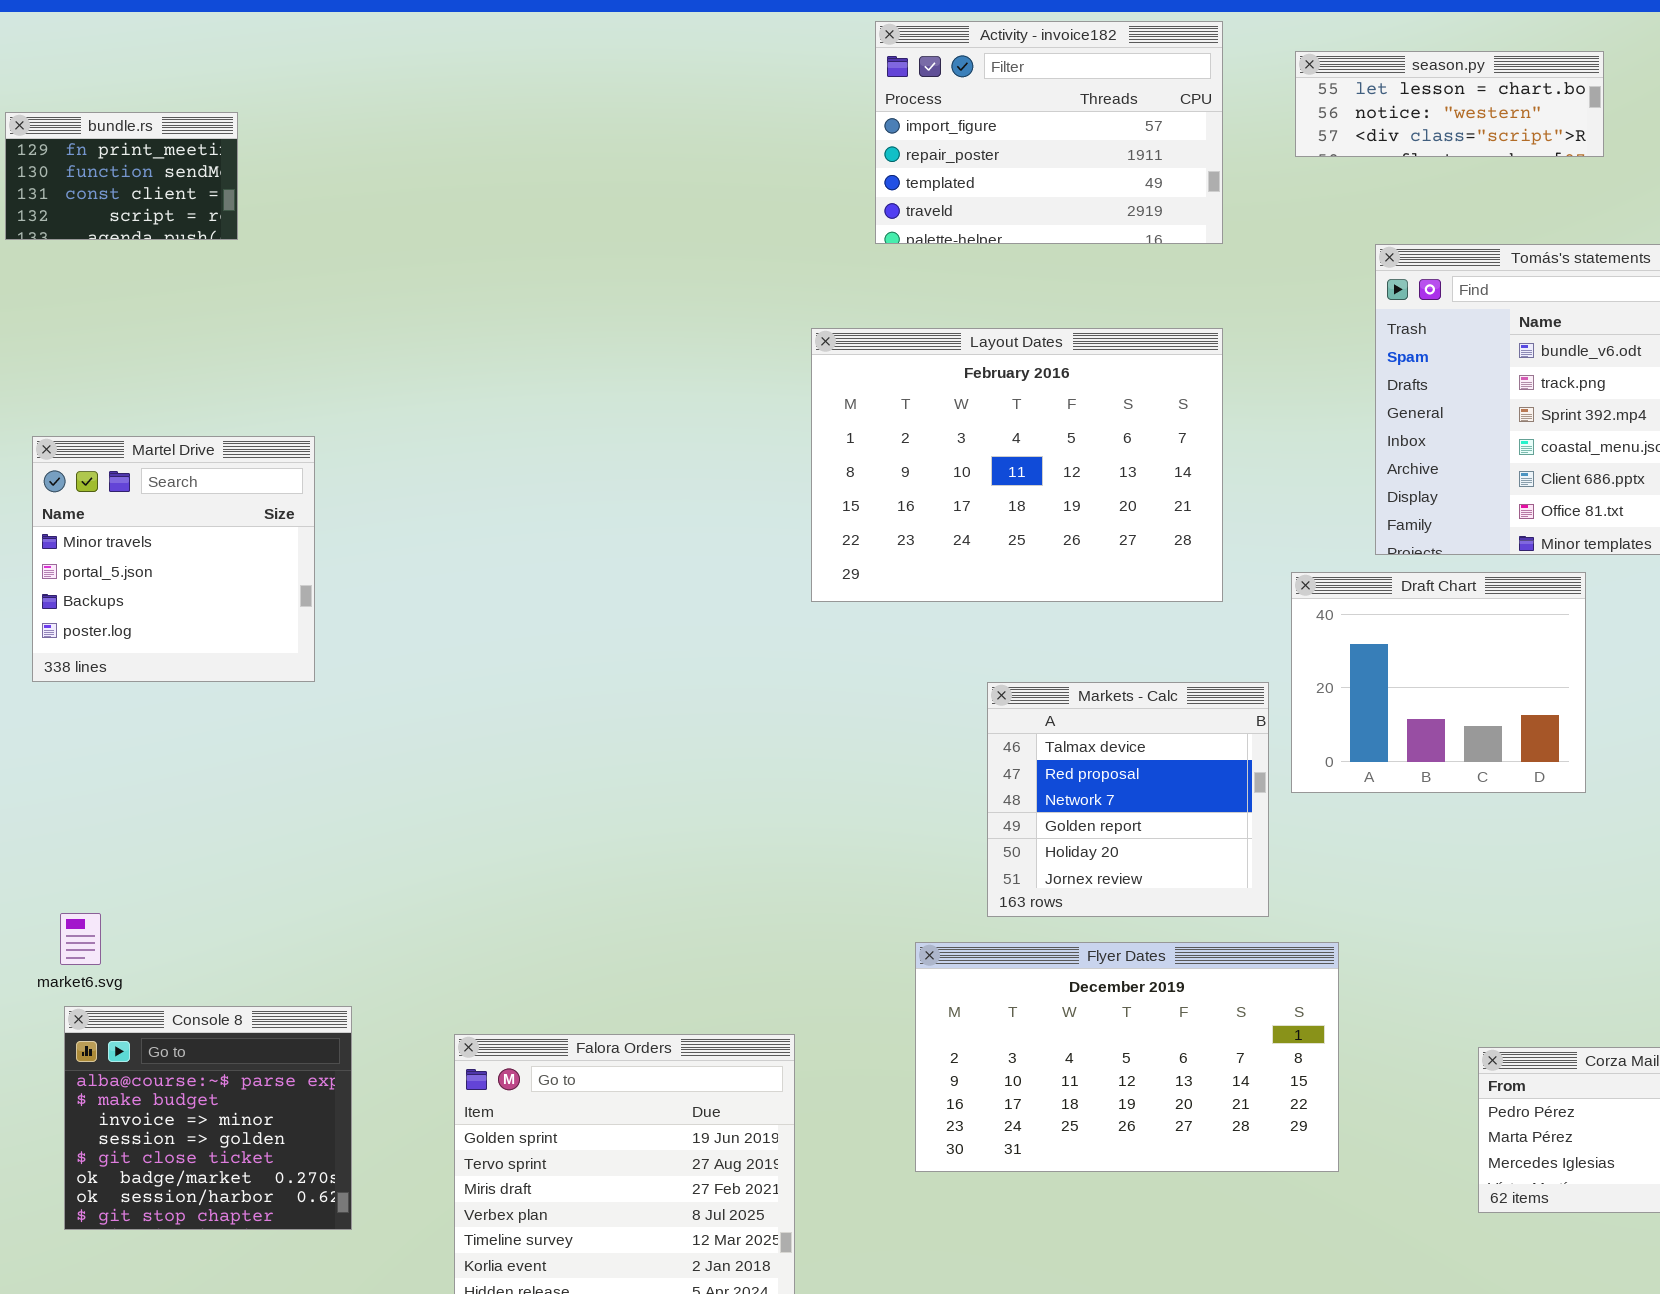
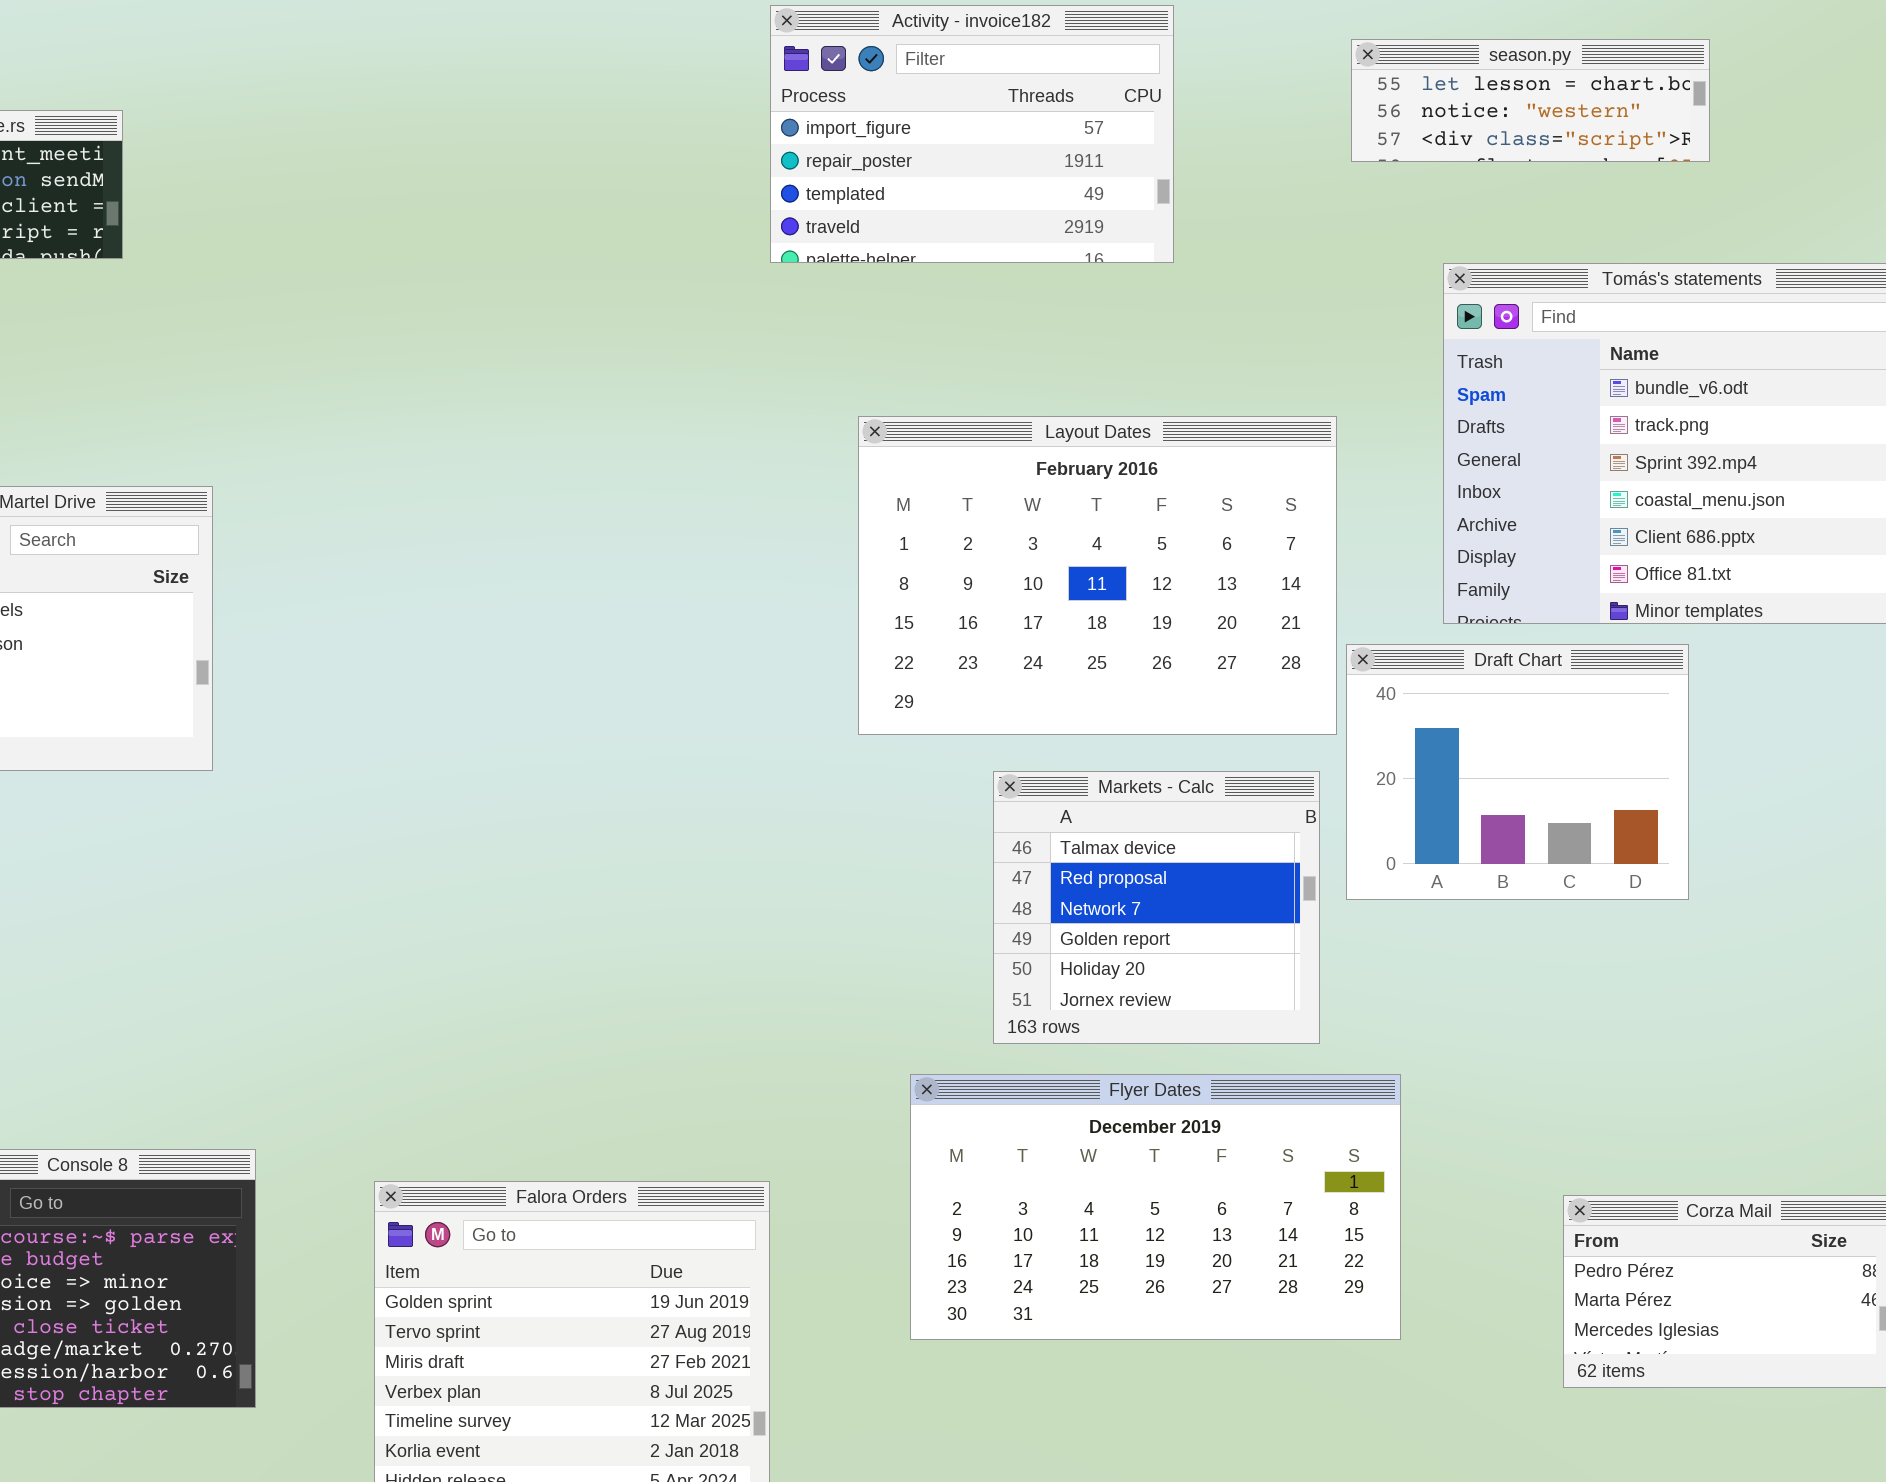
Activity - invoice182: [875,21,1223,244] -> [770,5,1174,263], moved
Layout Dates: [811,328,1223,602] -> [858,416,1337,735], moved

